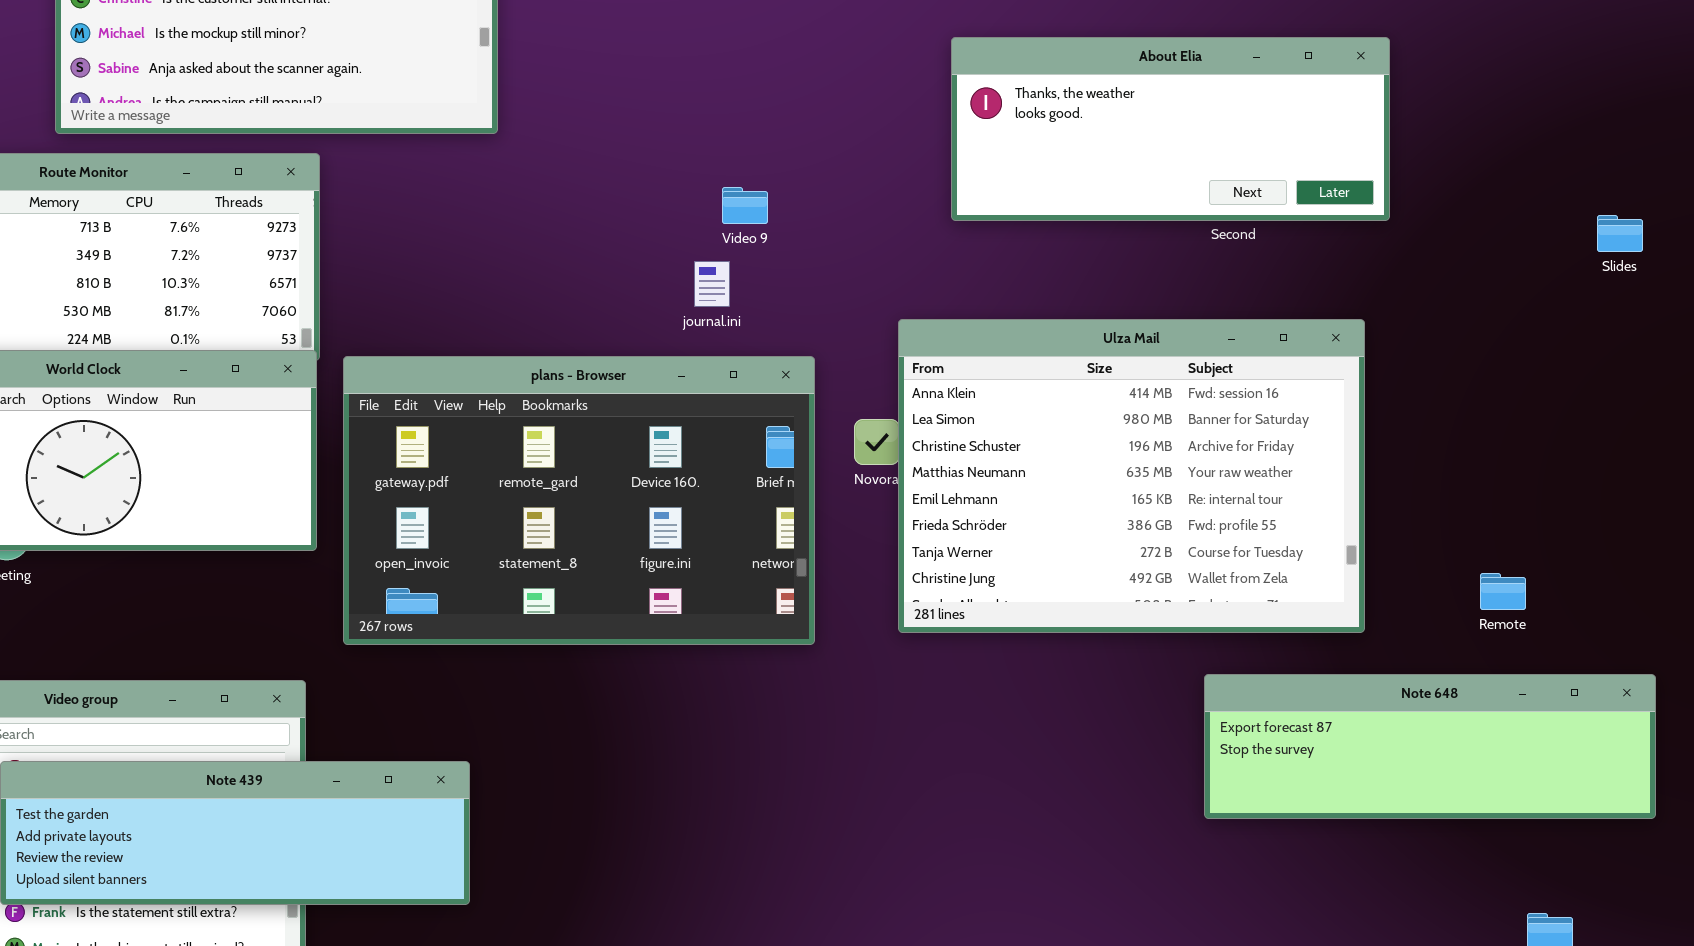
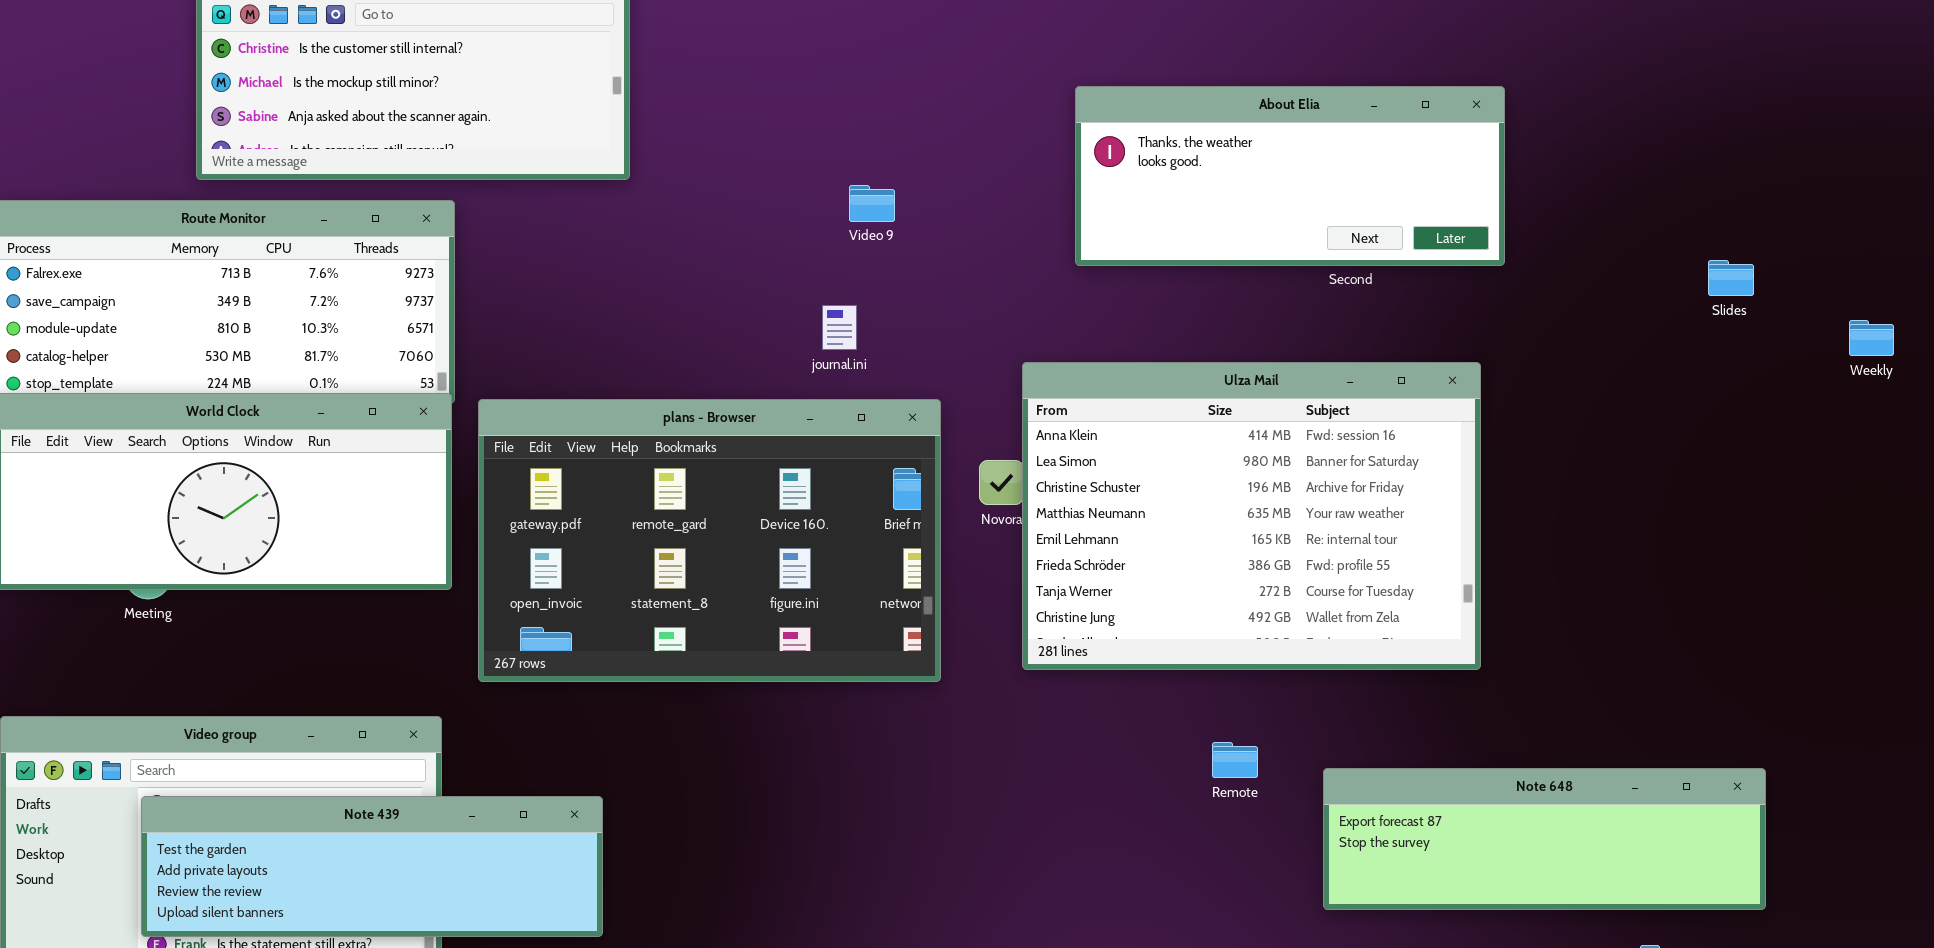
Video 9: [722,187,768,224] -> [849,185,895,222], moved
Remote: [1480,573,1526,610] -> [1212,742,1258,778], moved
Note 648: [1204,674,1656,819] -> [1323,768,1766,910], moved

